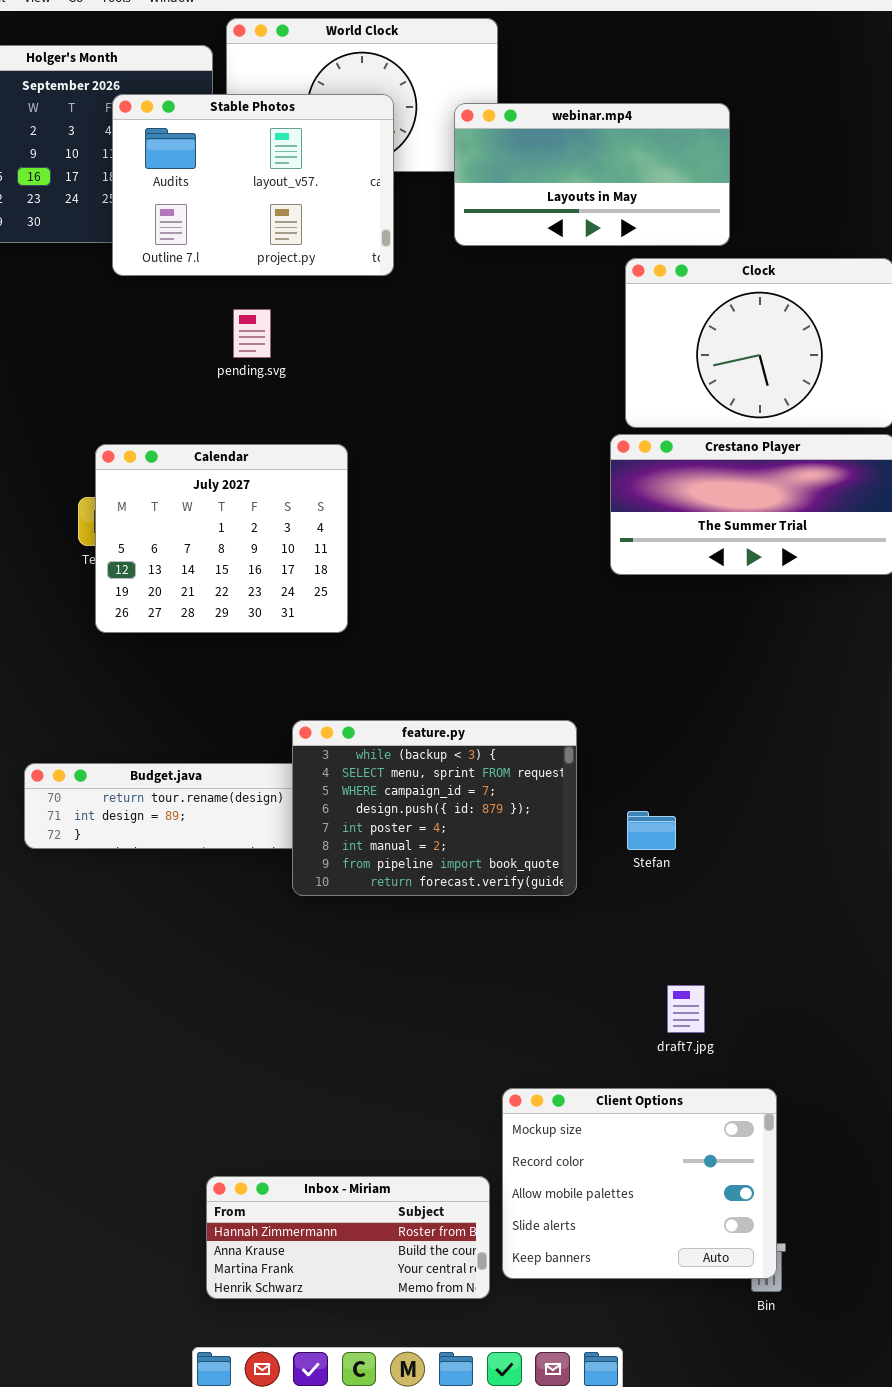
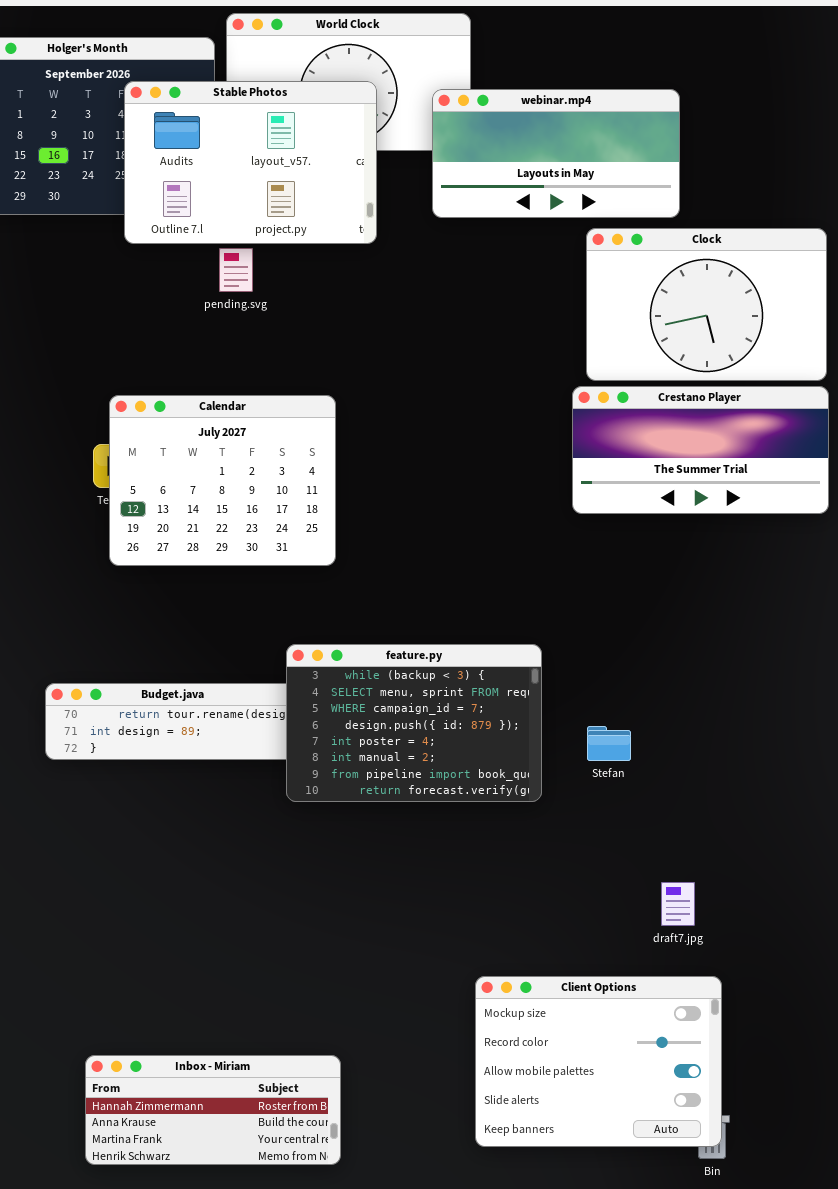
pending.svg: [233,309,271,358] -> [219,248,253,292], moved
draft7.jpg: [667,985,705,1033] -> [661,882,695,926], moved
Inbox - Miriam: [206,1176,490,1299] -> [85,1055,341,1165], moved

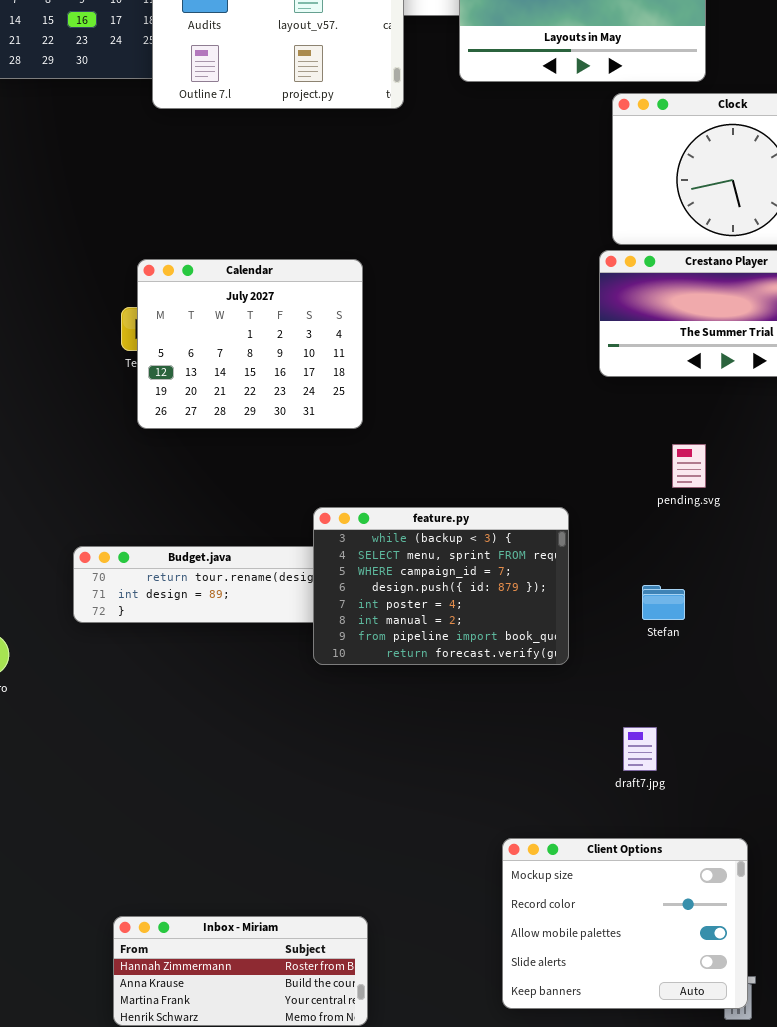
pending.svg: [219,248,253,292] -> [672,444,706,488], moved
Stefan: [587,726,631,761] -> [642,585,685,620], moved
draft7.jpg: [661,882,695,926] -> [623,727,657,771], moved

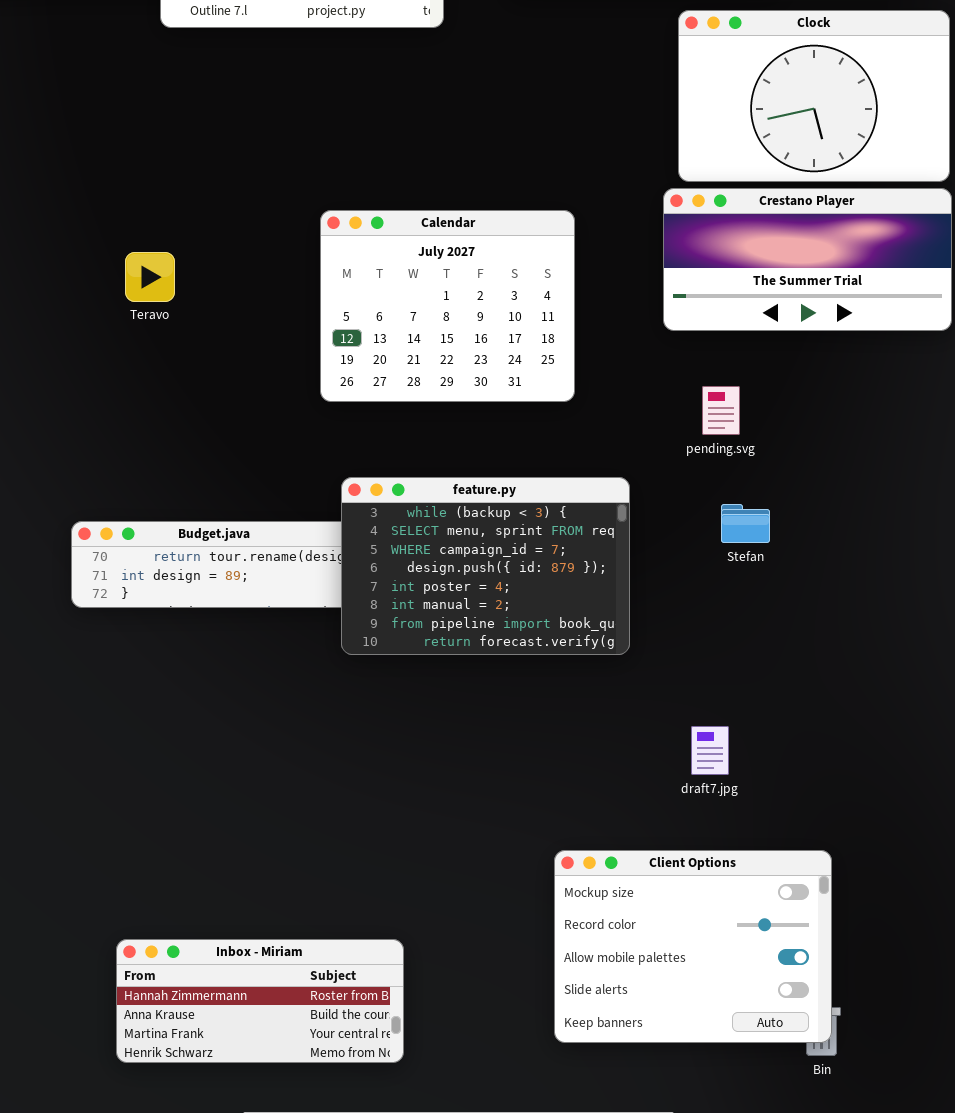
Calendar: [137,259,363,429] -> [320,210,575,402], moved
pending.svg: [672,444,706,488] -> [702,386,740,435], moved
Stefan: [642,585,685,620] -> [721,504,770,543], moved

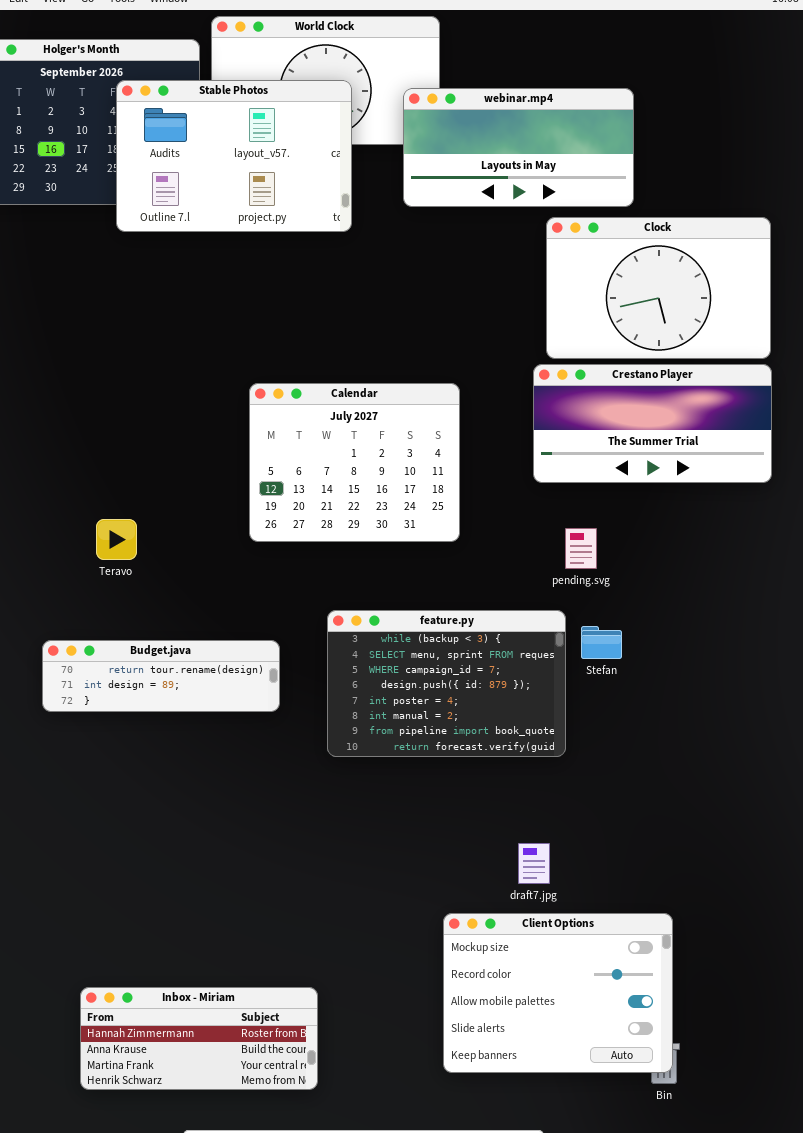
Teravo: [125,252,175,302] -> [96,519,137,560], moved
feature.py: [341,477,630,655] -> [327,610,566,757], moved
draft7.jpg: [691,726,729,775] -> [518,843,550,884], moved

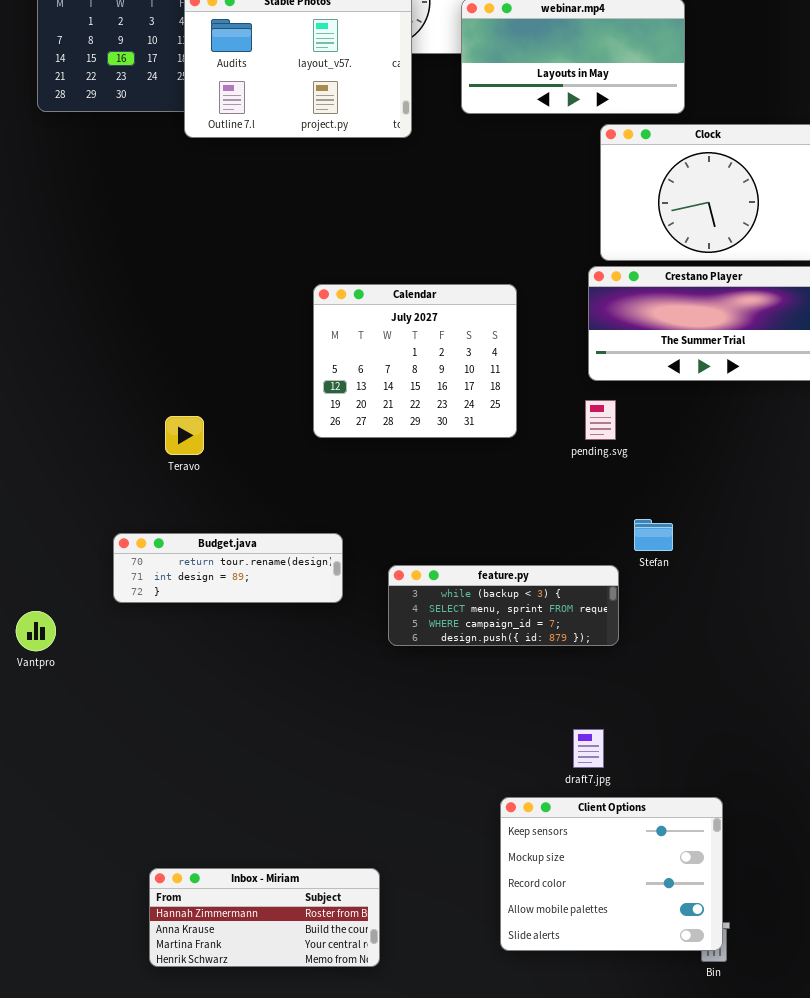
pending.svg: [565,528,597,569] -> [585,400,616,440], moved
feature.py: [327,610,566,757] -> [388,565,619,646], resized
Client Options: [443,913,673,1073] -> [500,797,723,951], scrolled up 1 row

